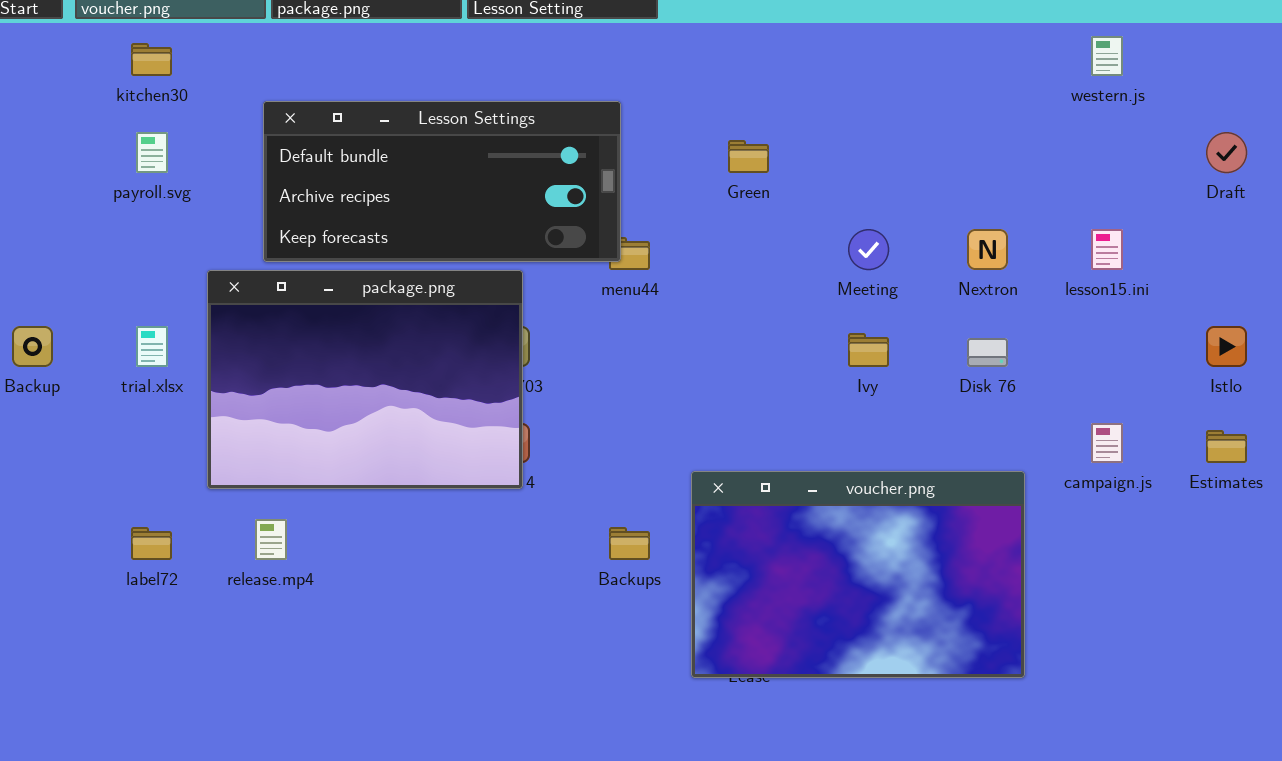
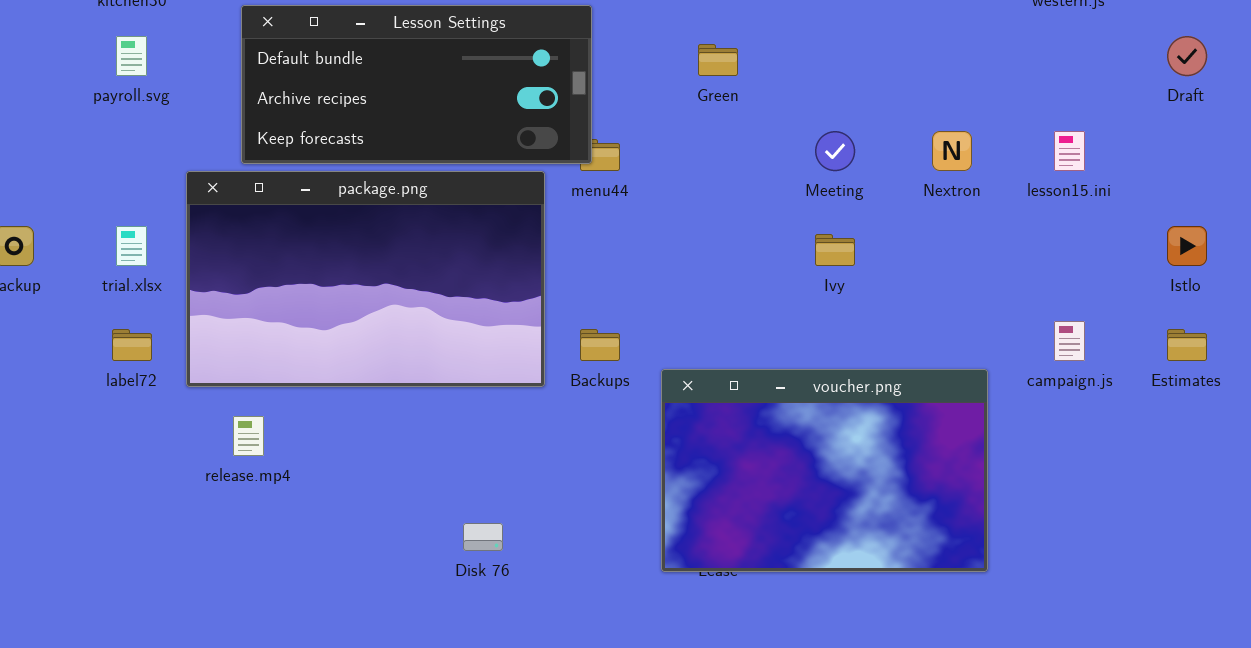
package.png: [207,270,523,489] -> [186,171,545,387], resized
Disk 76: [967,338,1008,367] -> [463,523,503,551], moved
label72: [131,527,172,560] -> [112,329,152,361], moved
Backups: [609,527,650,560] -> [580,329,620,361], moved

